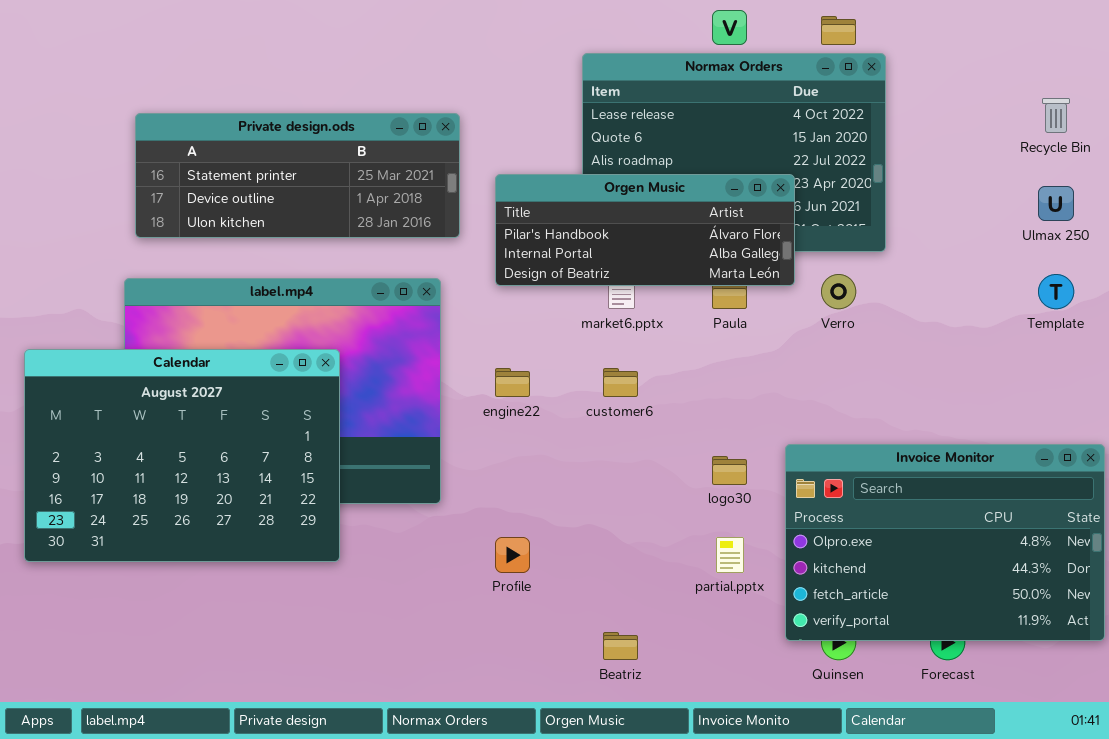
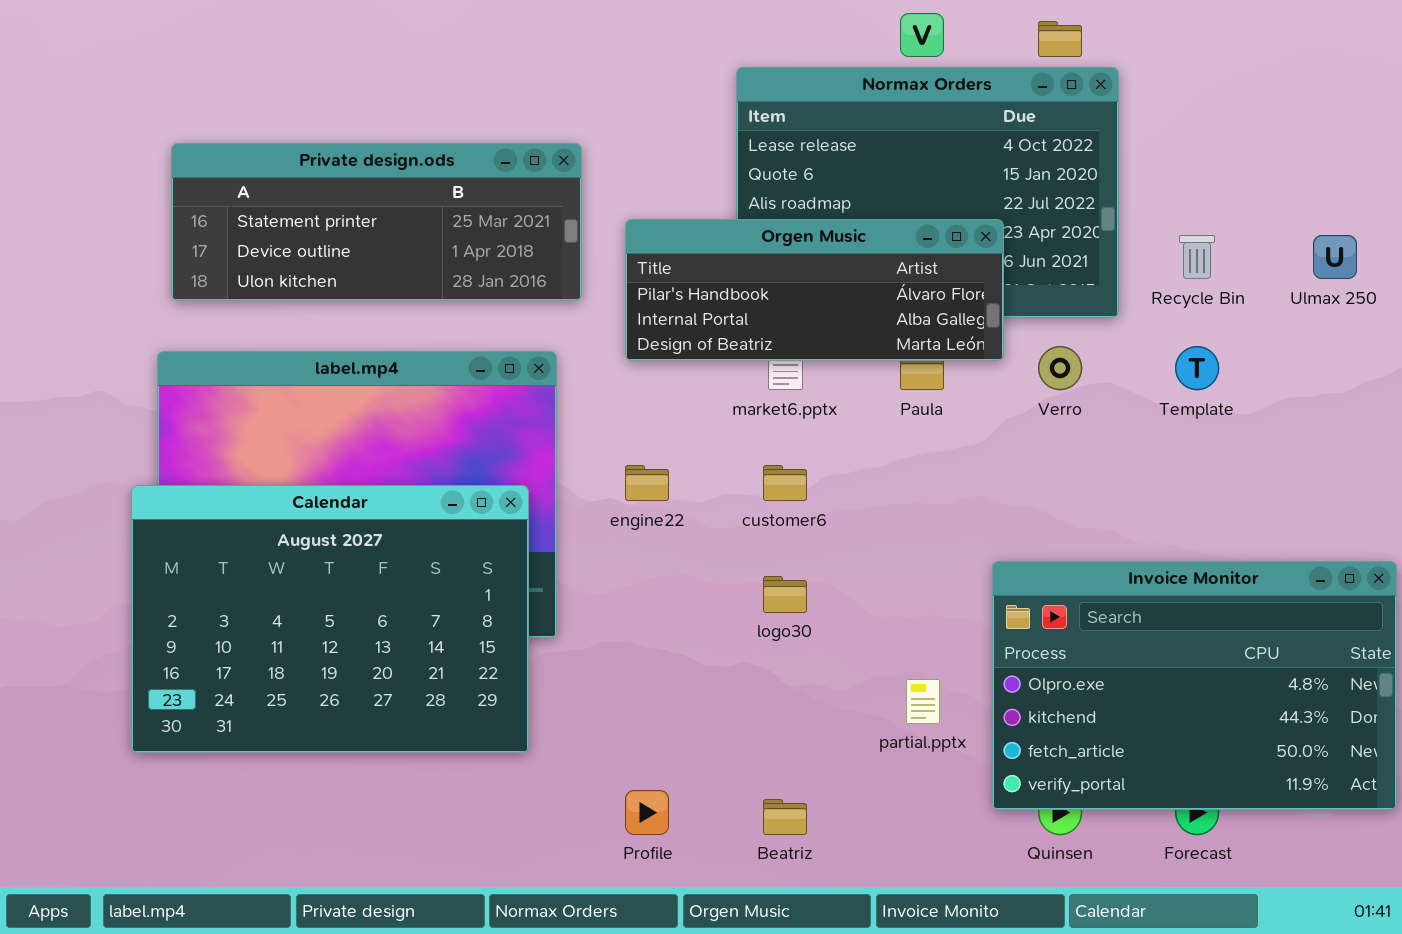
Recycle Bin: [1042,98,1070,133] -> [1179,235,1215,279], moved
Template: [1038,274,1074,309] -> [1175,346,1219,390], moved
Calendar: [24,349,340,562] -> [131,485,529,753], moved
logo30: [712,456,747,485] -> [763,576,807,613], moved
Profile: [495,537,530,573] -> [625,790,669,835], moved

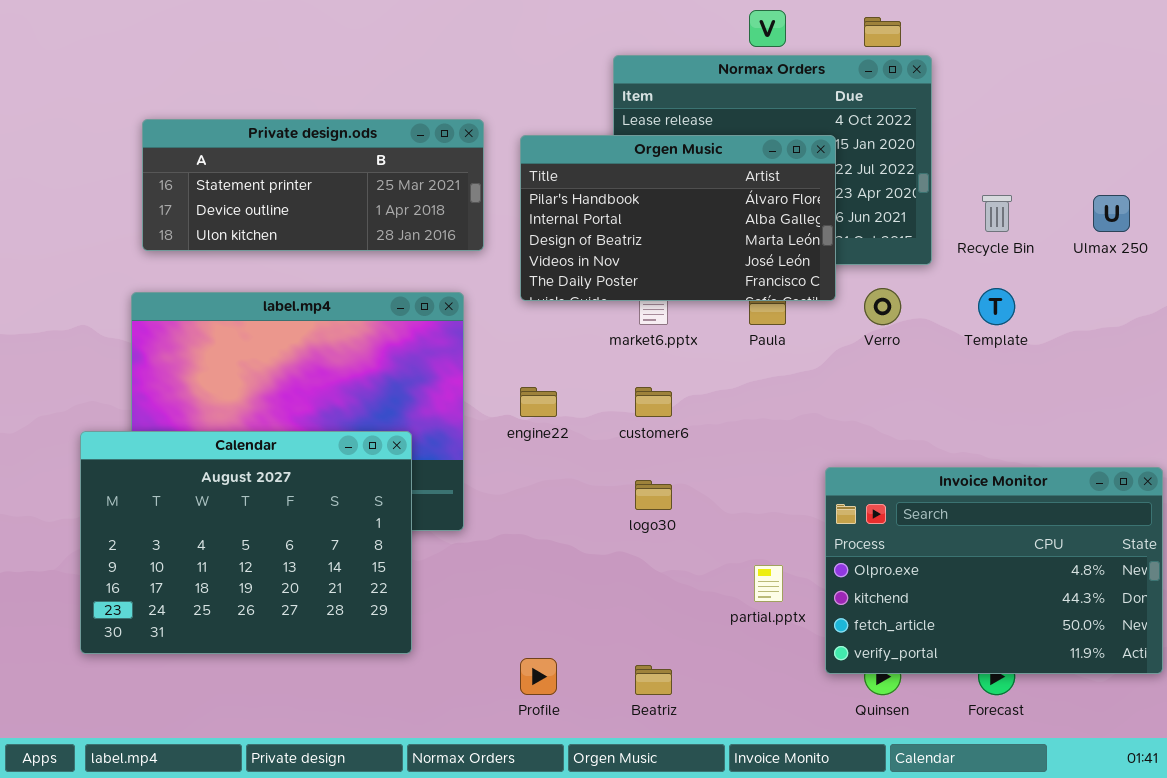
Orgen Music: [625,219,1004,361] -> [520,135,836,301], resized
Calendar: [131,485,529,753] -> [80,431,412,654], moved

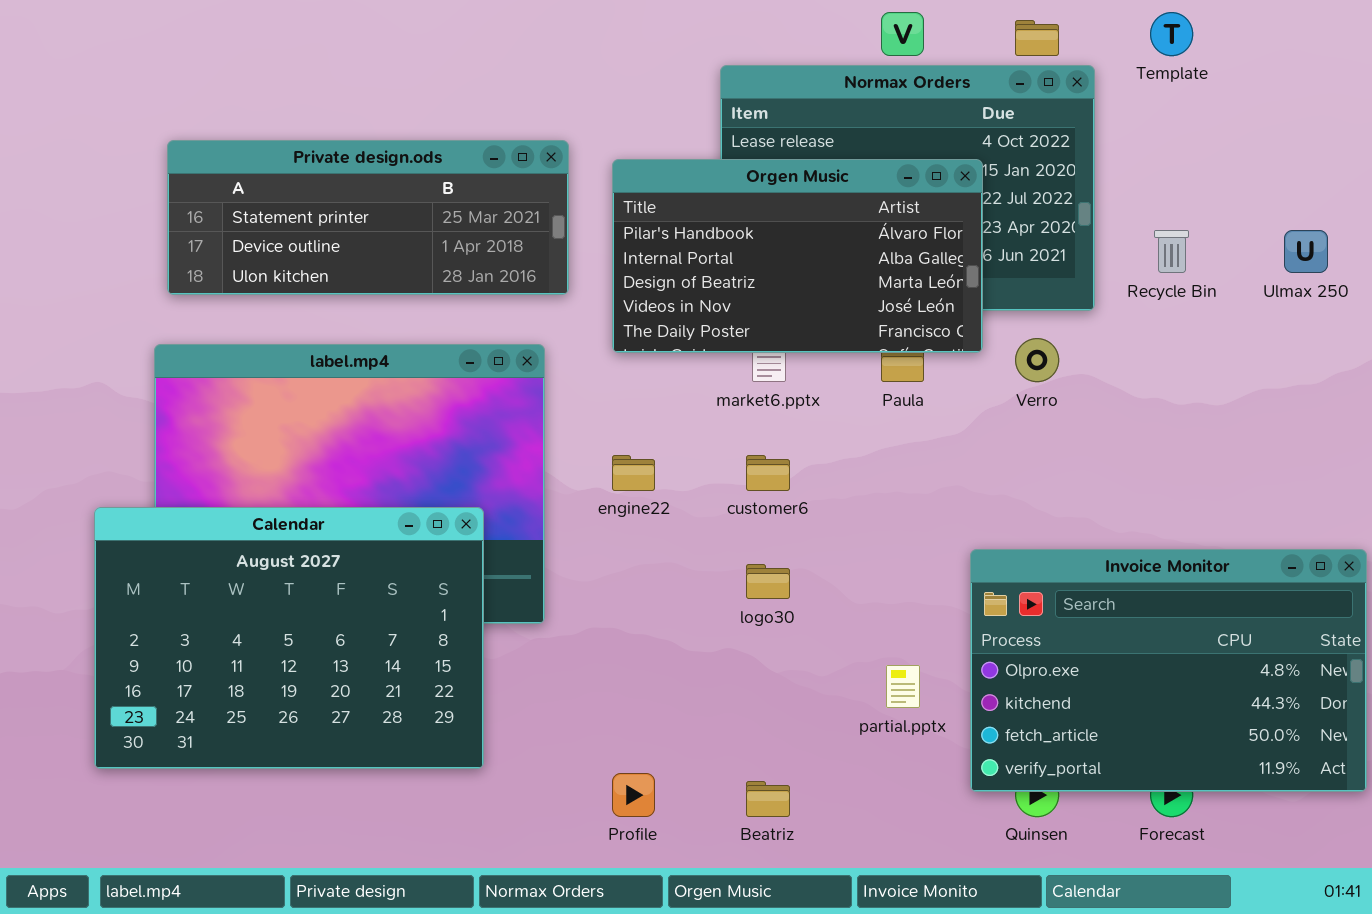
Template: [978,288,1015,325] -> [1150,12,1193,56], moved

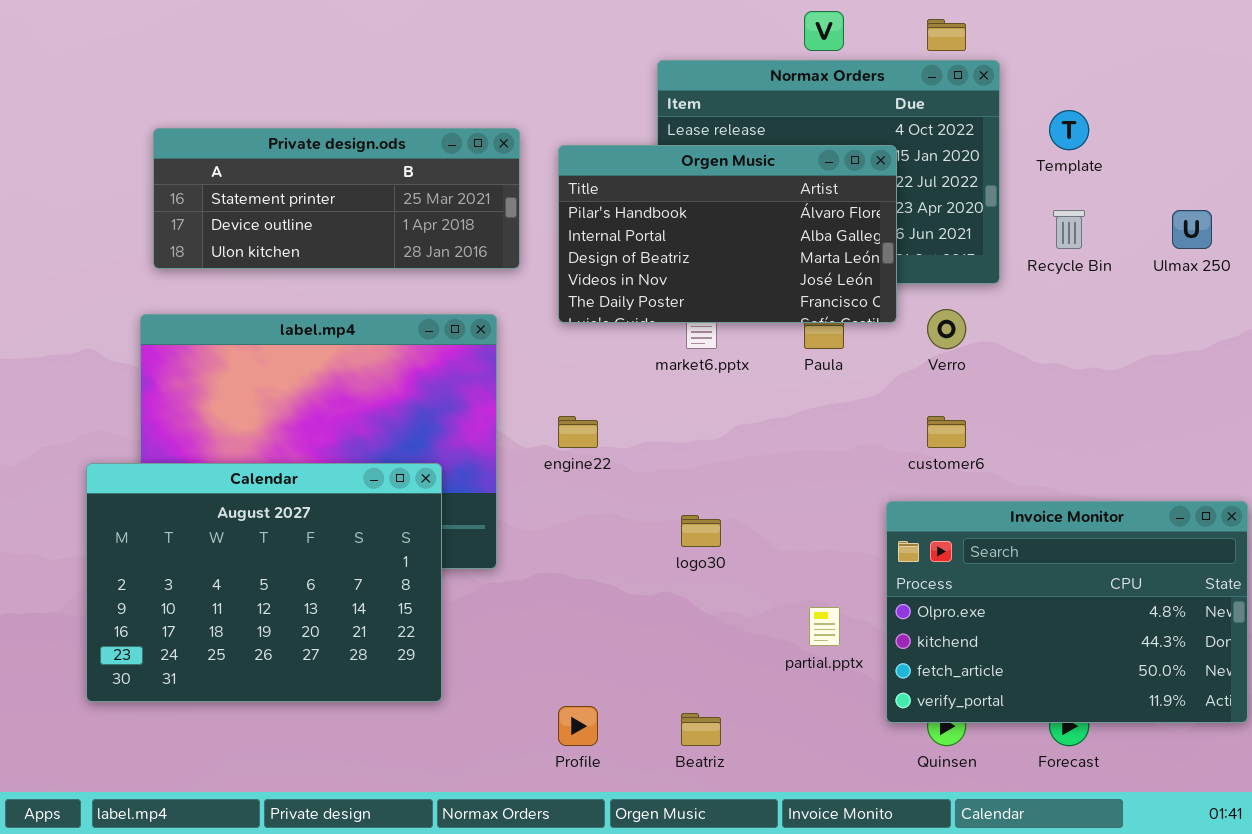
Template: [1150,12,1193,56] -> [1049,110,1089,150], moved
customer6: [746,455,790,491] -> [927,416,966,448], moved

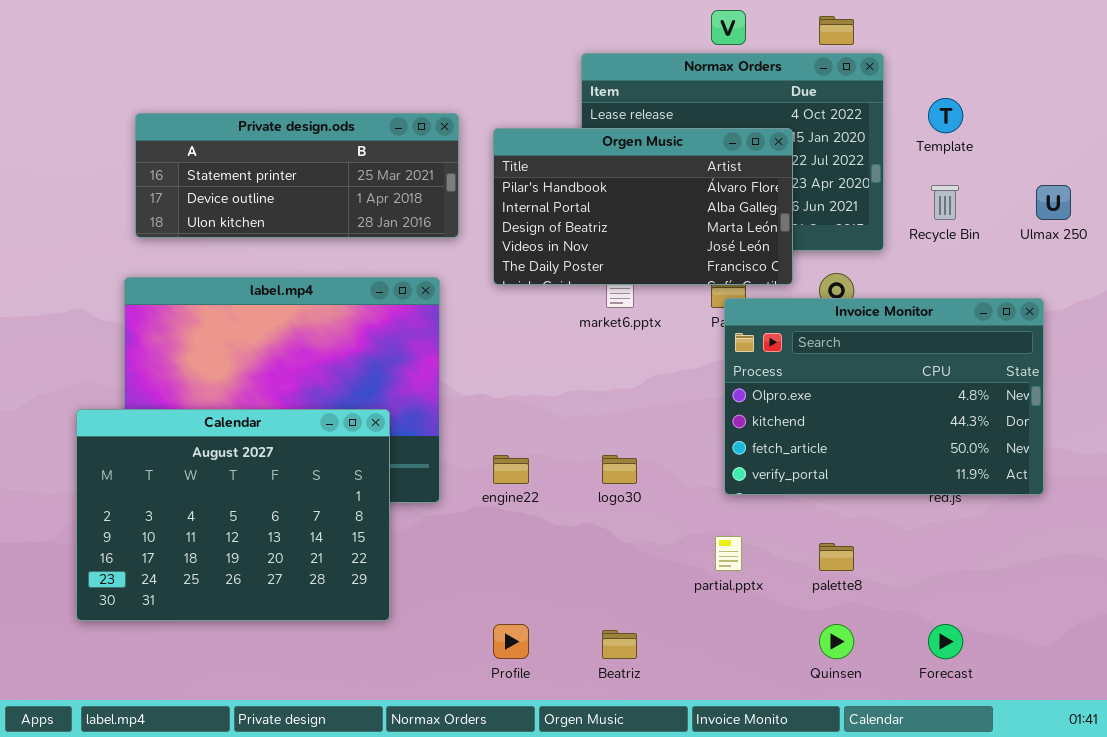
engine22: [558,416,598,448] -> [493,455,529,484], moved
Invoice Monitor: [886,501,1248,723] -> [724,298,1044,495], moved

